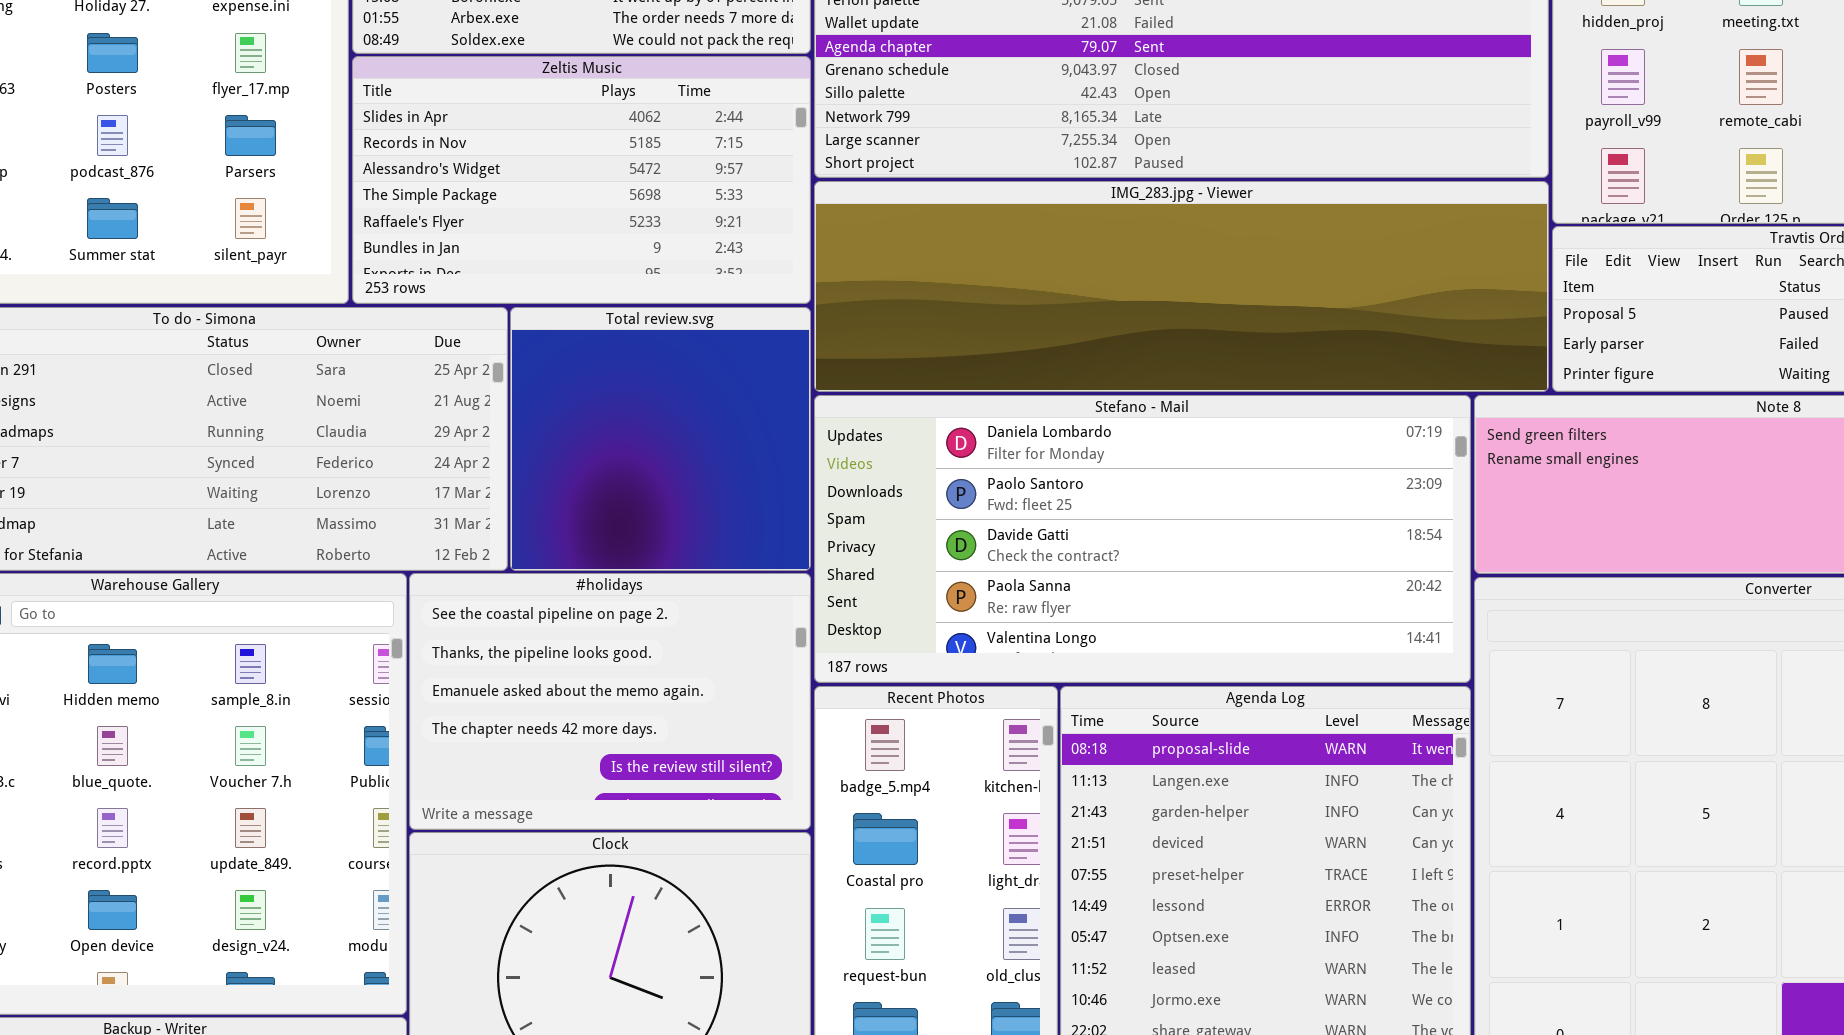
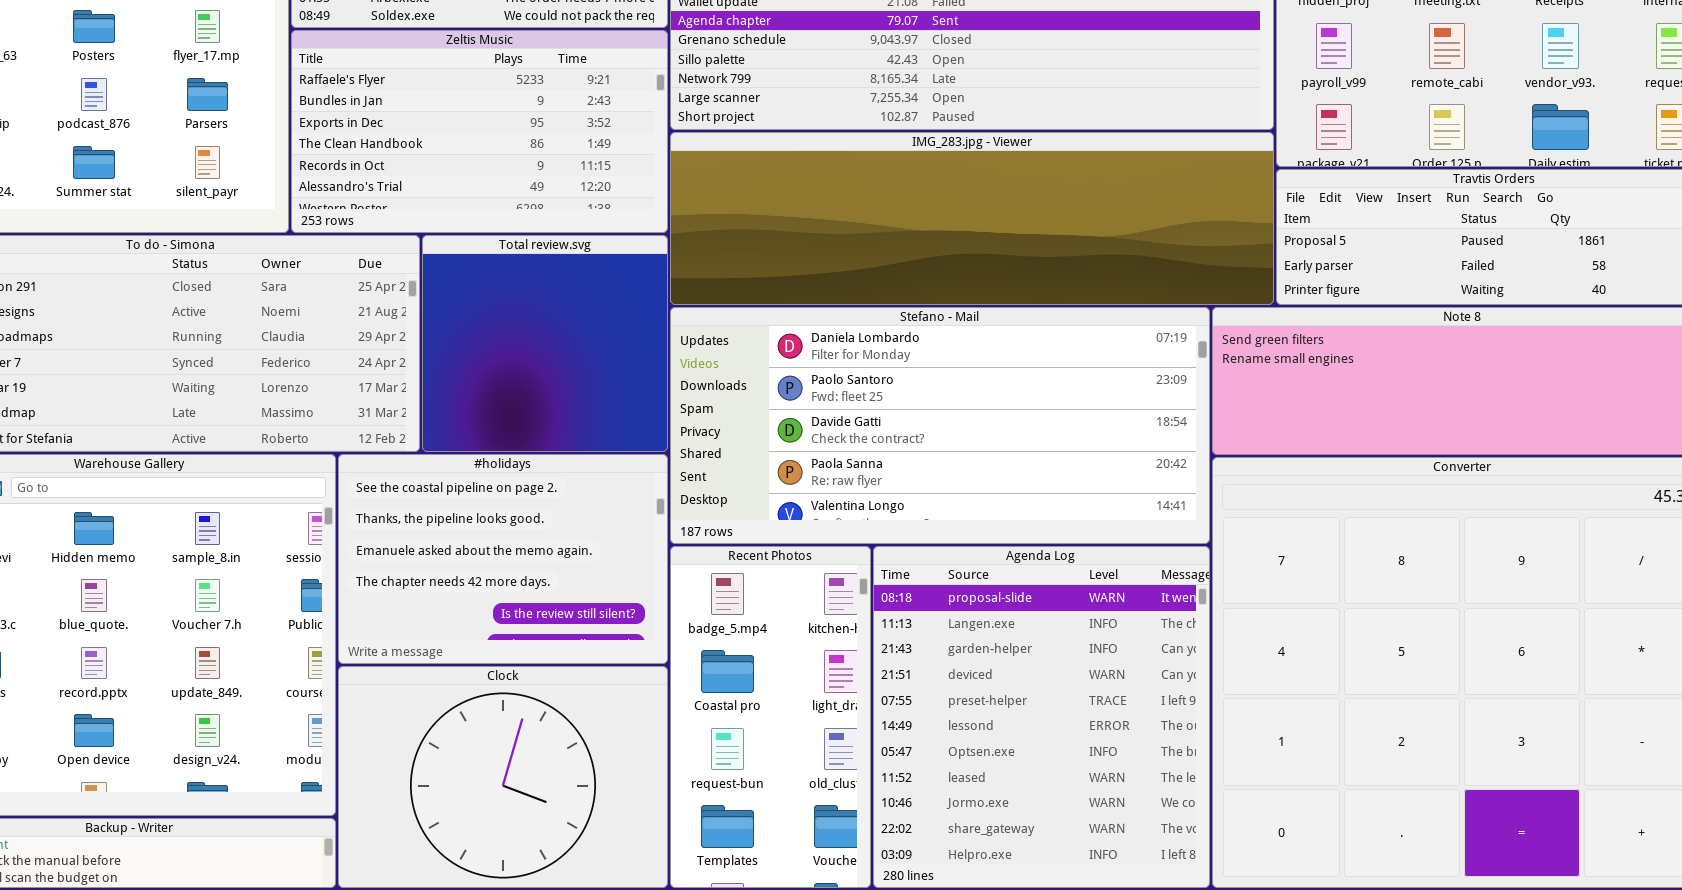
Zeltis Music: [352,56,811,304] -> [291,30,668,233], scrolled down 4 rows

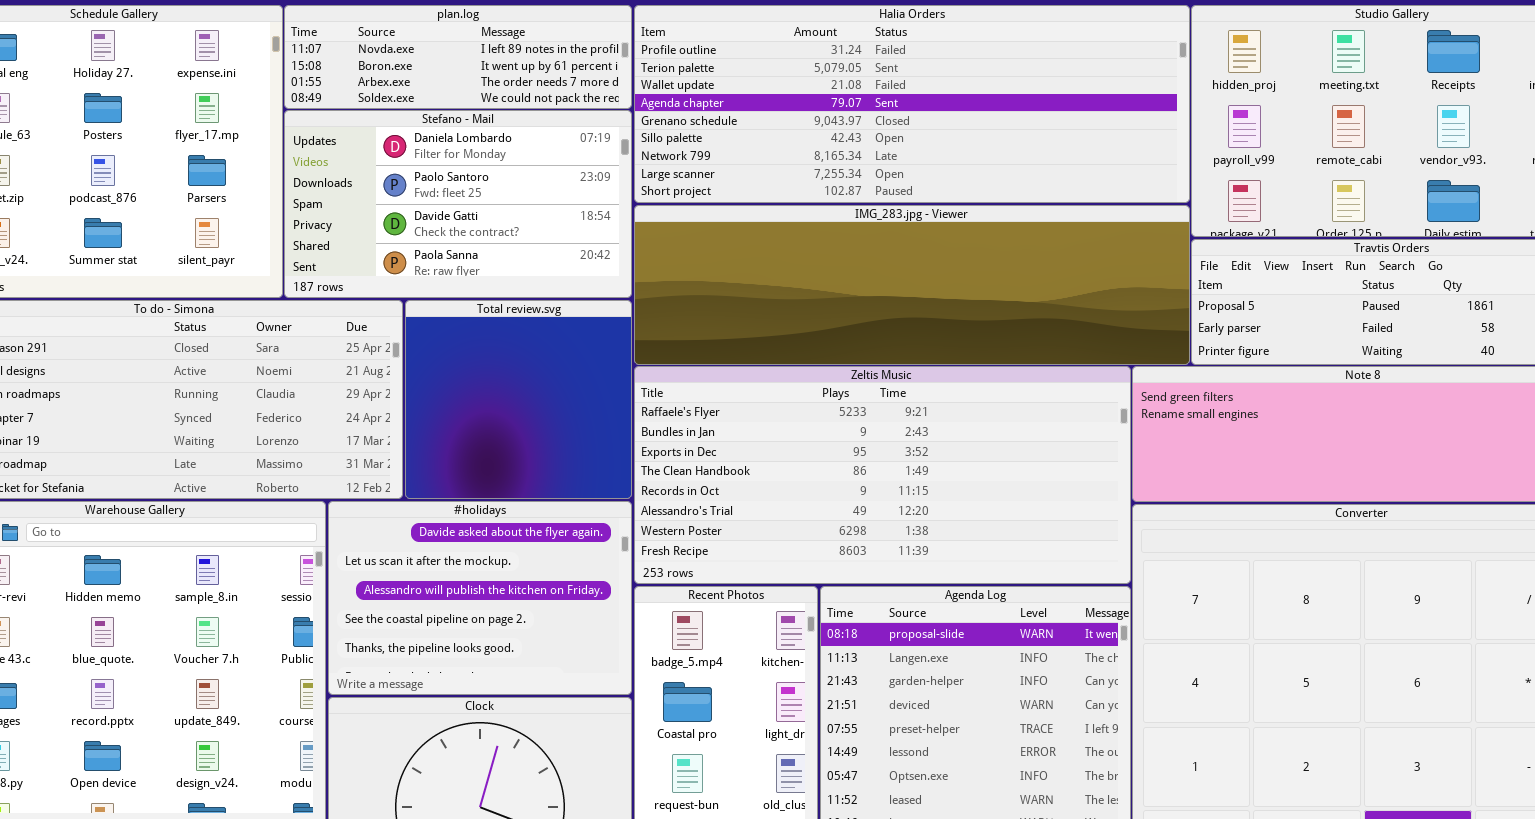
Zeltis Music: [291,30,668,233] -> [634,366,1131,584], moved, resized
Stefano - Mail: [670,307,1210,544] -> [284,110,632,298], moved, resized
#holidays: [338,454,668,664] -> [328,501,632,695], scrolled up 3 rows

